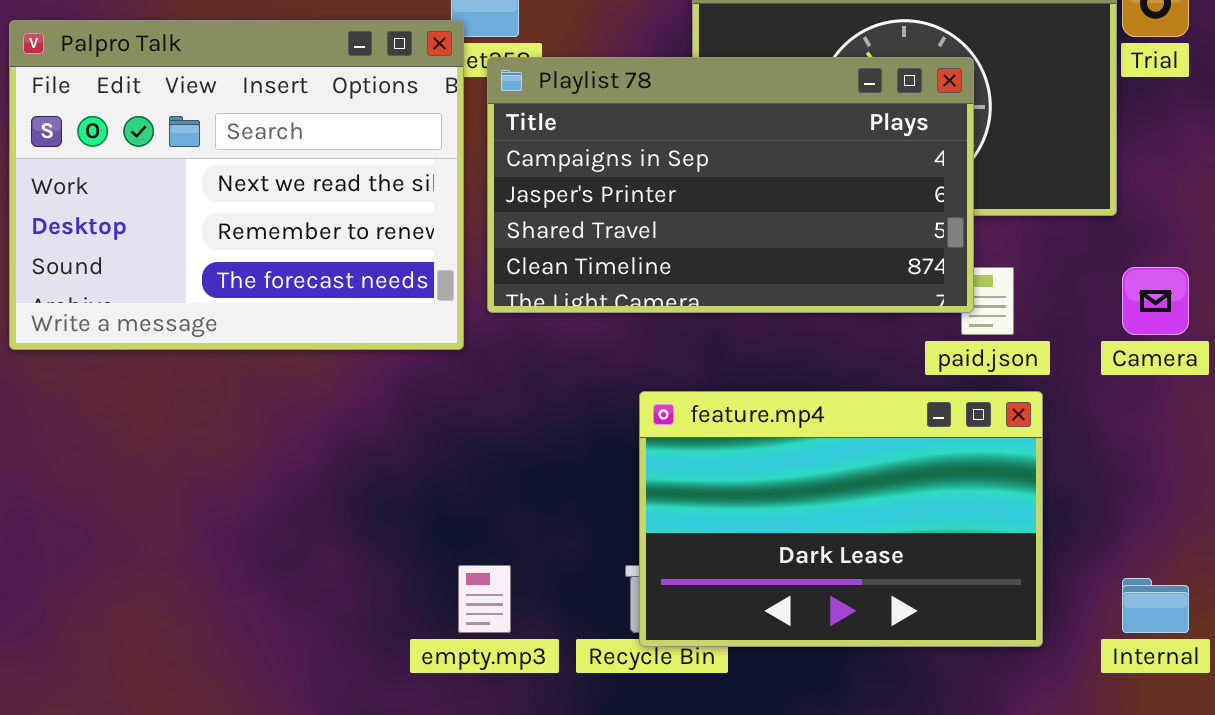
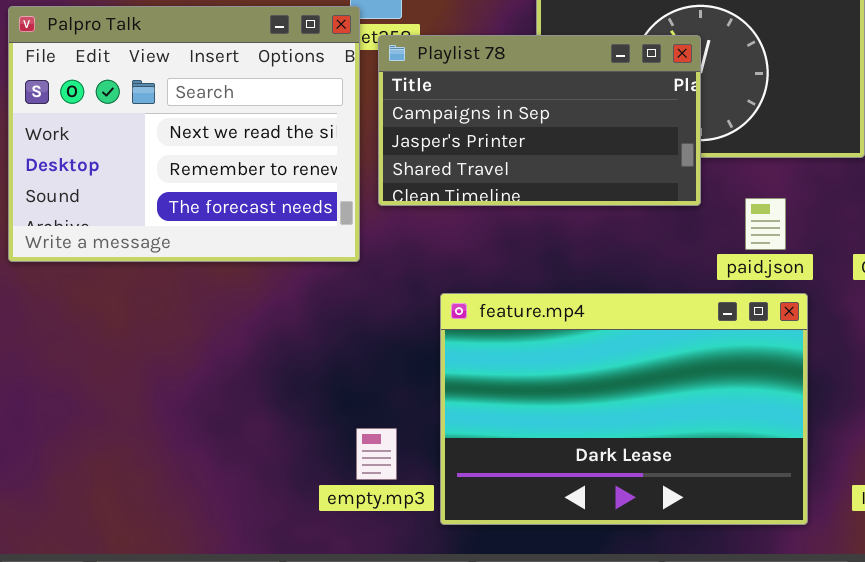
Playlist 78: [487,57,974,313] -> [378,35,701,206], resized
feature.mp4: [639,391,1043,647] -> [440,293,808,525], resized

